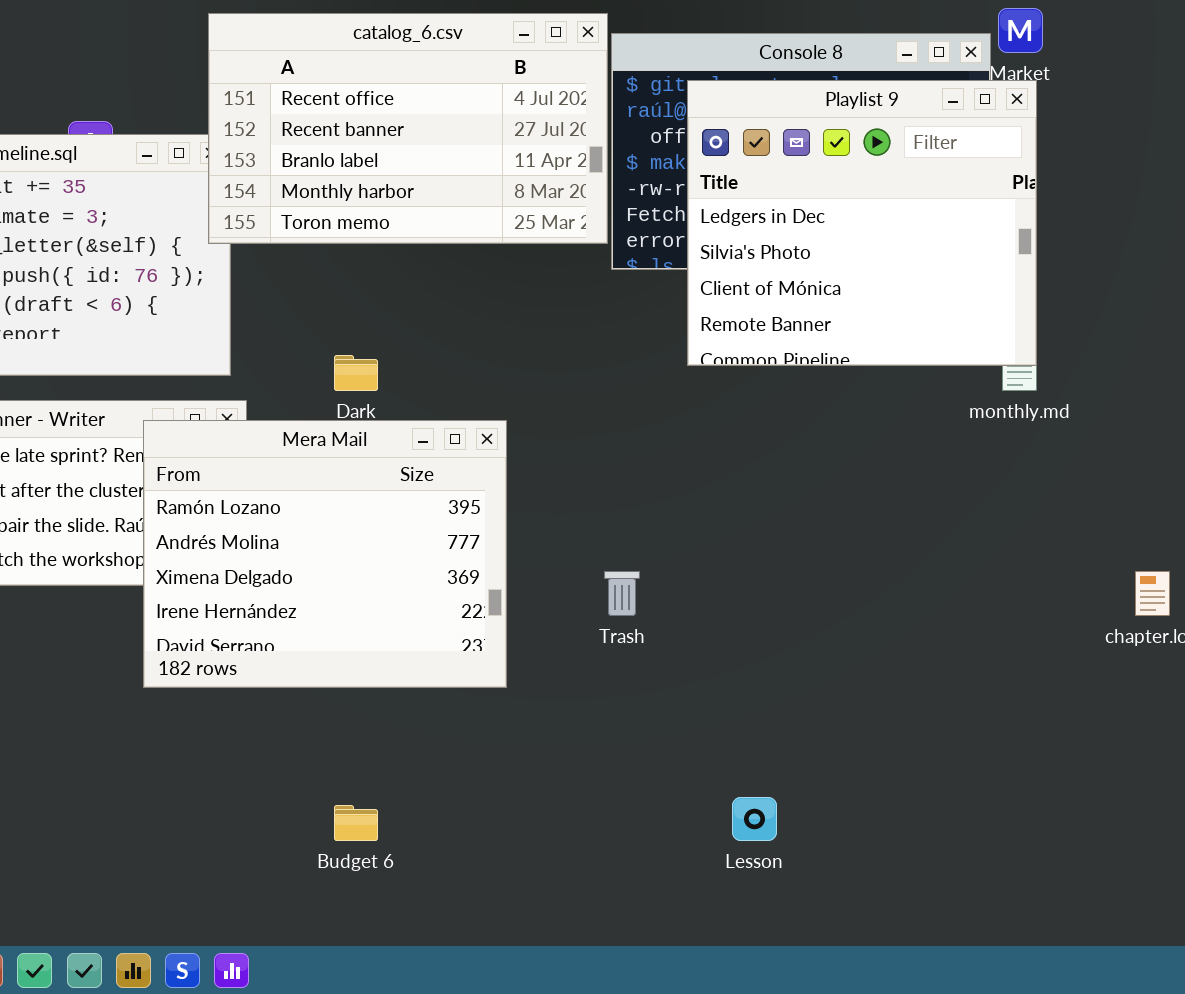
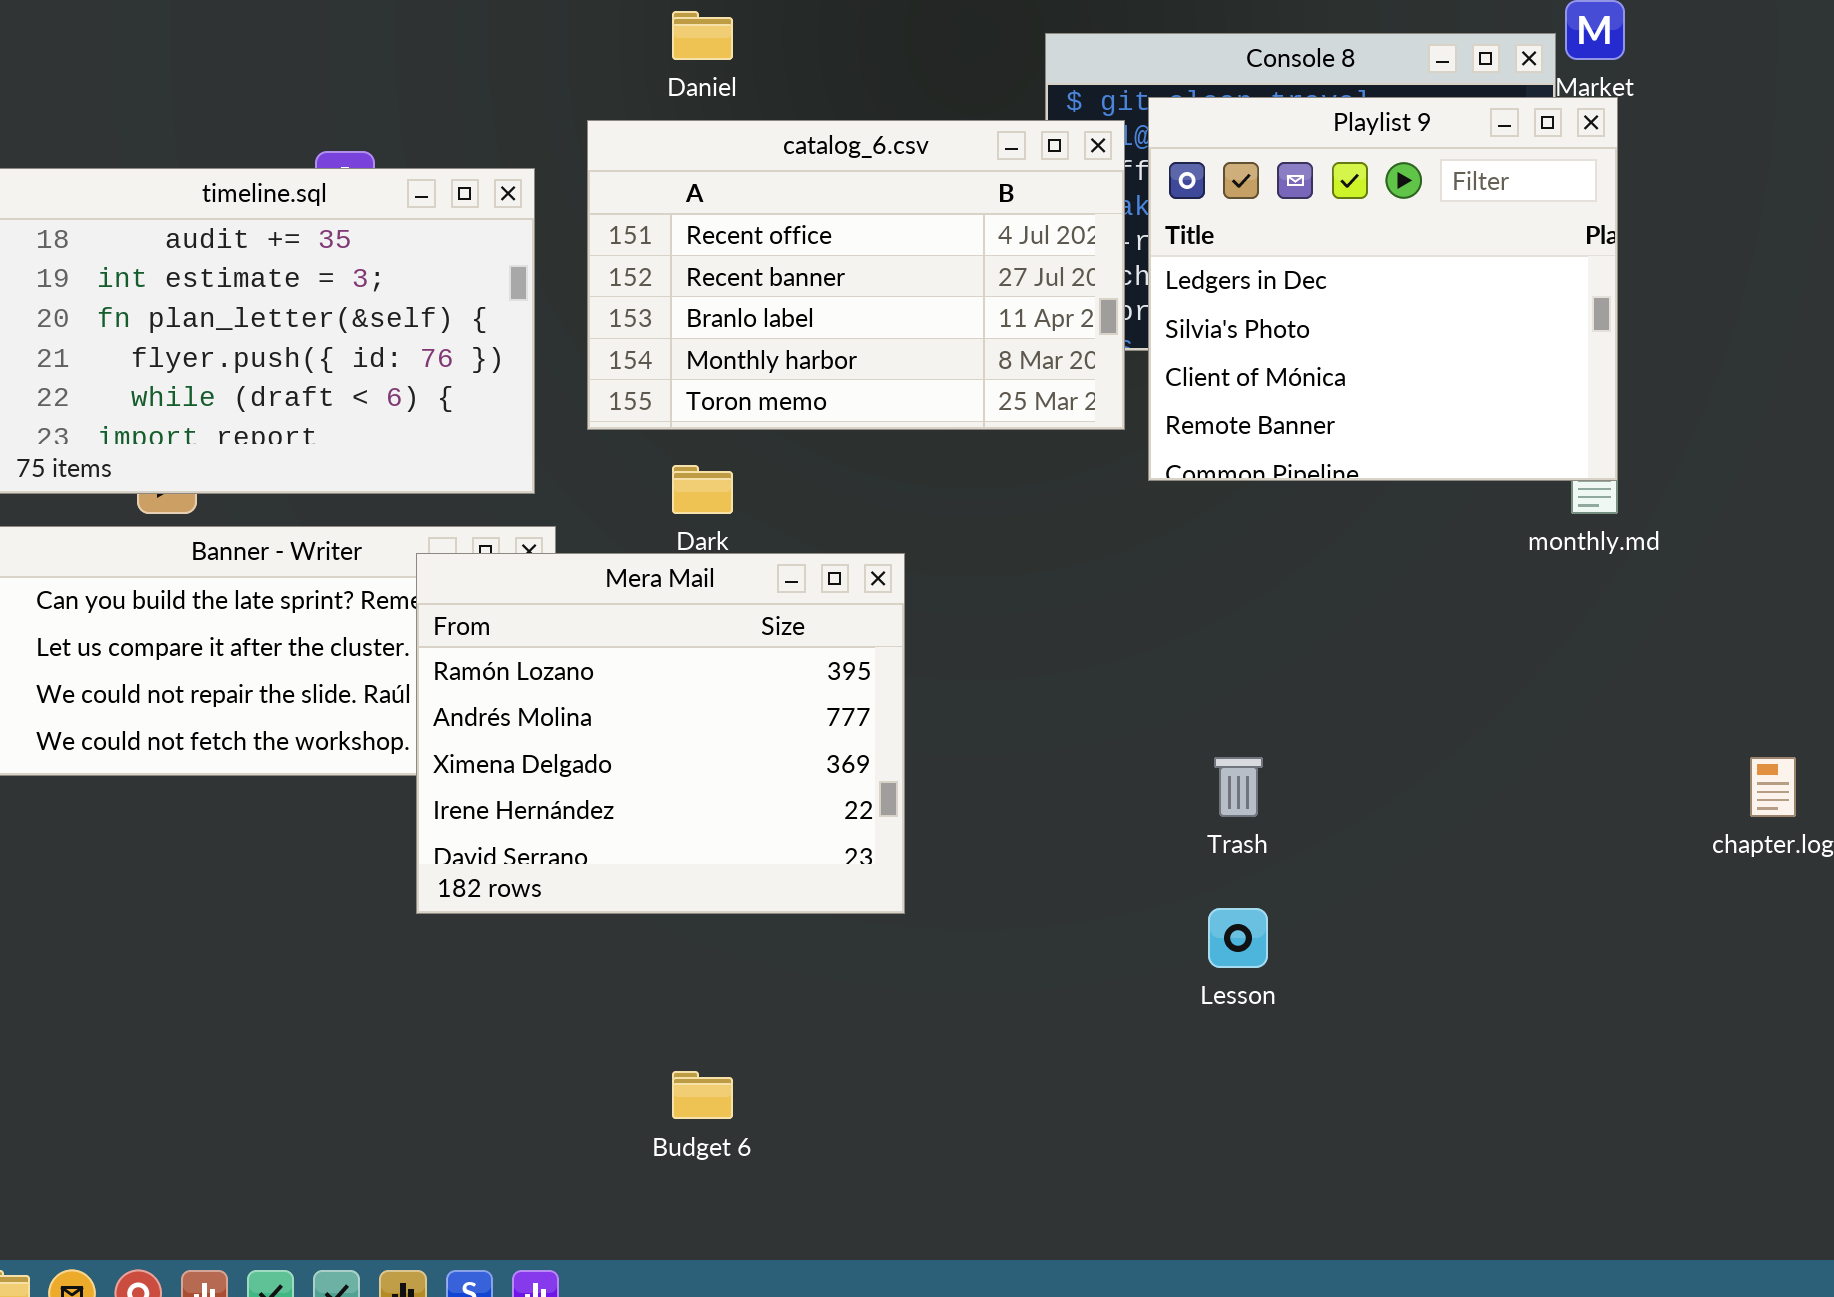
catalog_6.csv: [208,13,608,244] -> [587,120,1125,430], moved
Trash: [604,571,640,616] -> [1214,757,1263,817], moved
Lesson: [732,797,777,841] -> [1208,908,1268,968], moved

